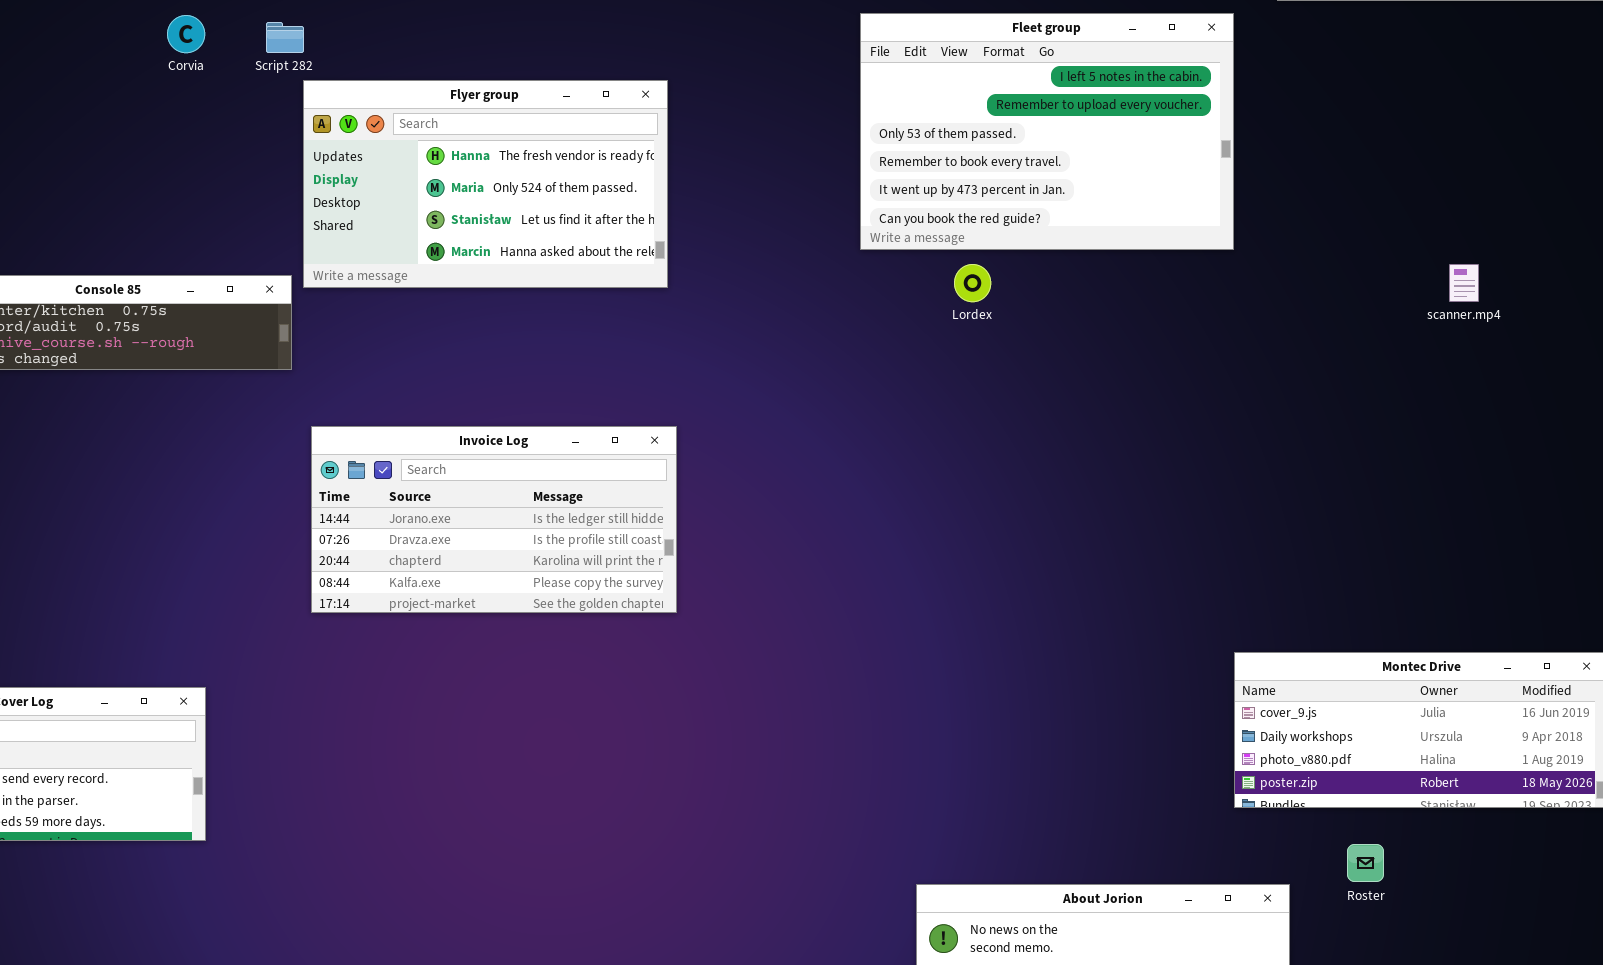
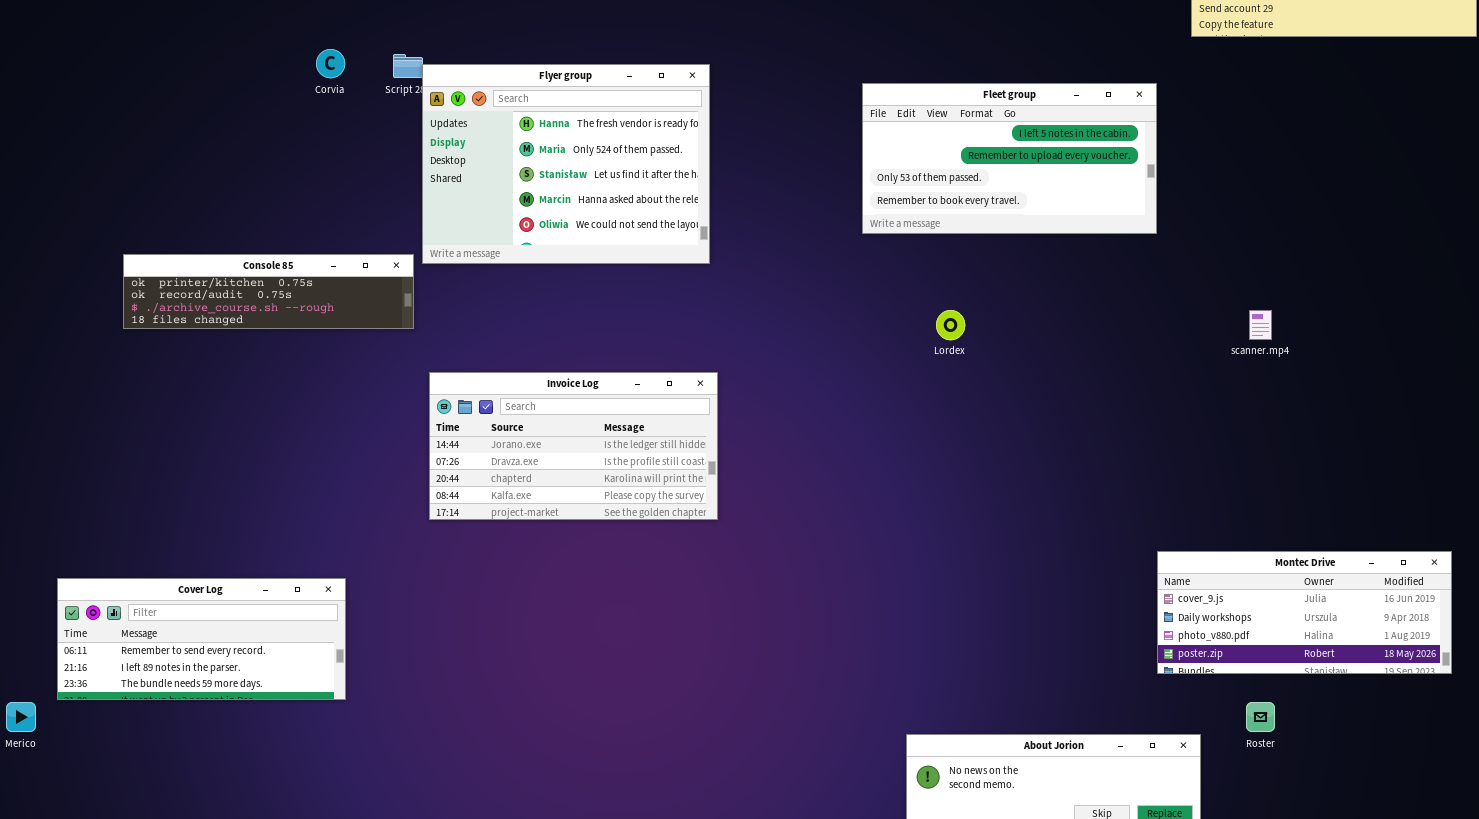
Fleet group: [860,13,1234,250] -> [862,83,1157,234], resized
Flyer group: [303,80,668,288] -> [422,64,710,264], resized
Lordex: [954,264,991,302] -> [936,310,965,340], moved
scanner.mp4: [1449,264,1479,302] -> [1249,310,1272,340], moved

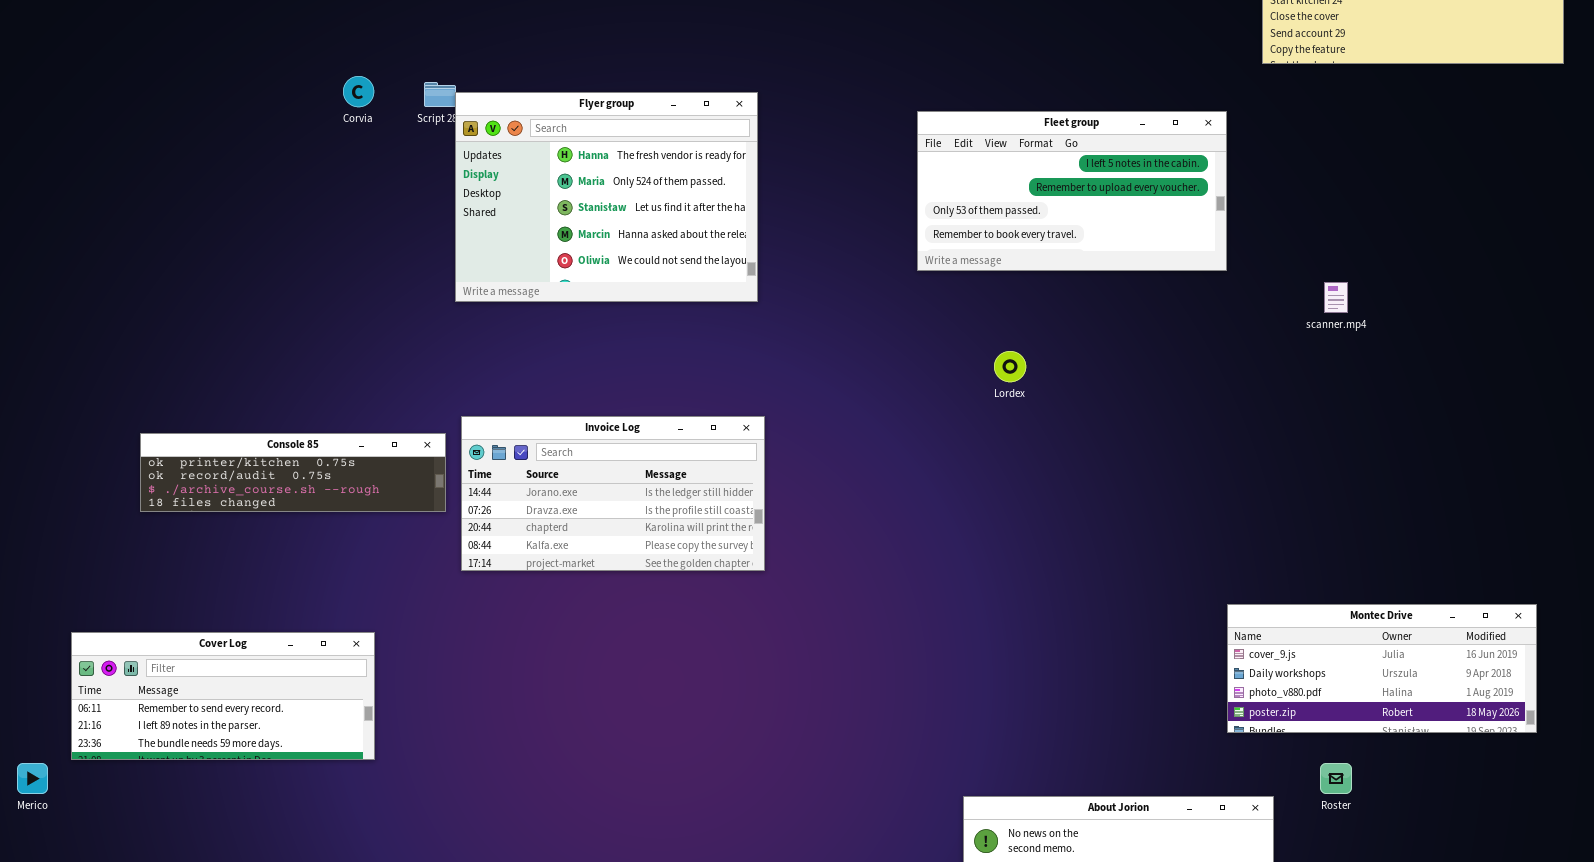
Console 85: [123,254,414,329] -> [140,433,446,512], moved
scanner.mp4: [1249,310,1272,340] -> [1324,282,1348,313], moved

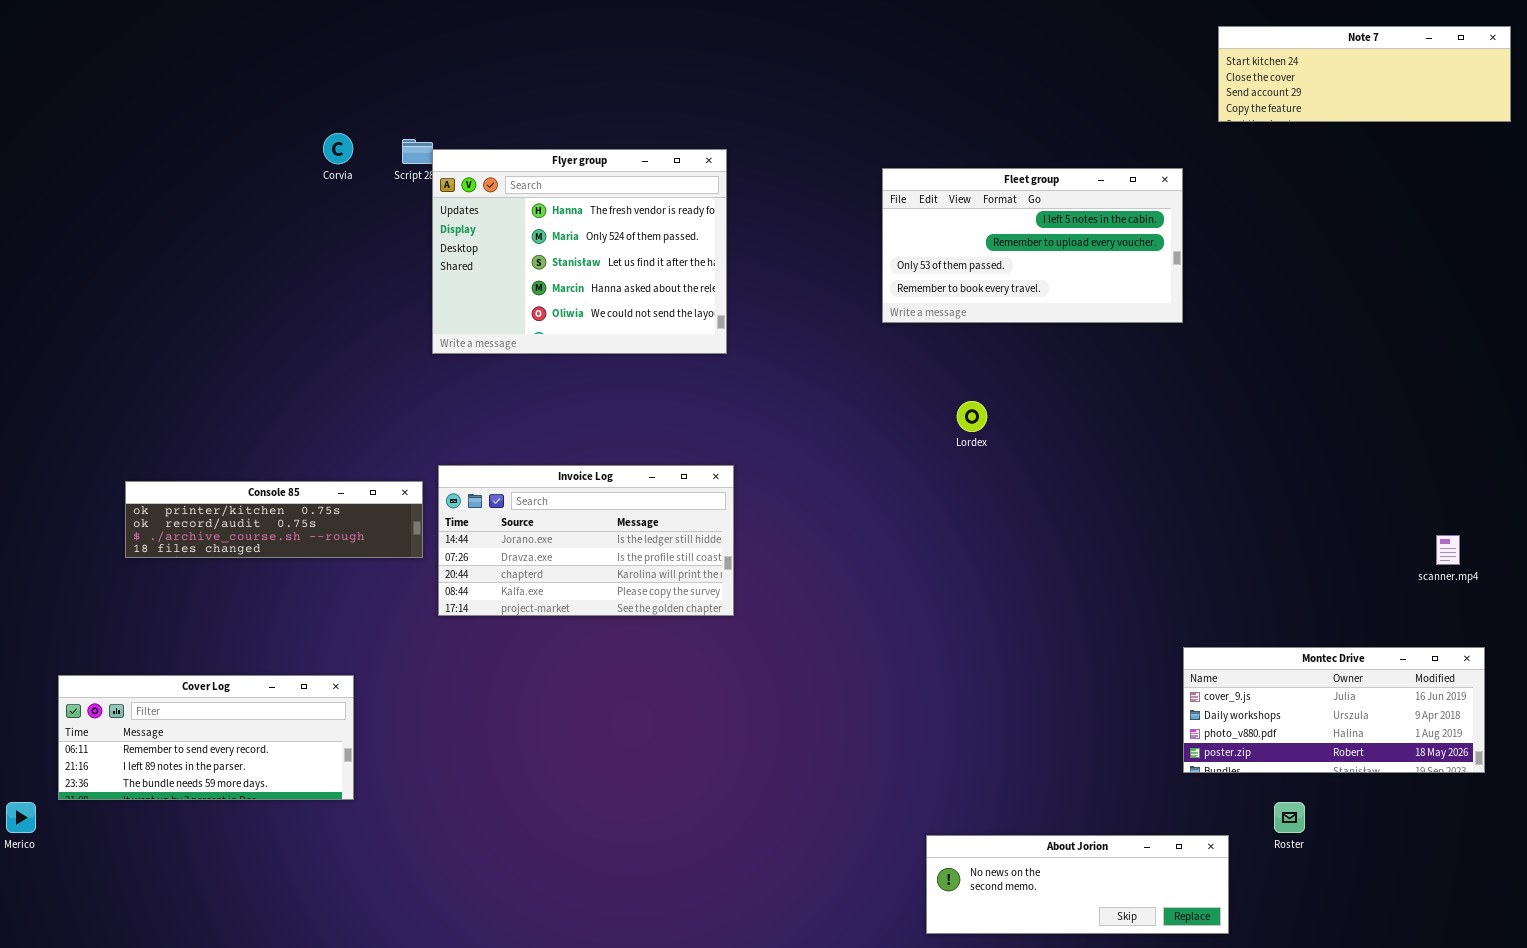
scanner.mp4: [1324,282,1348,313] -> [1436,535,1460,565], moved

